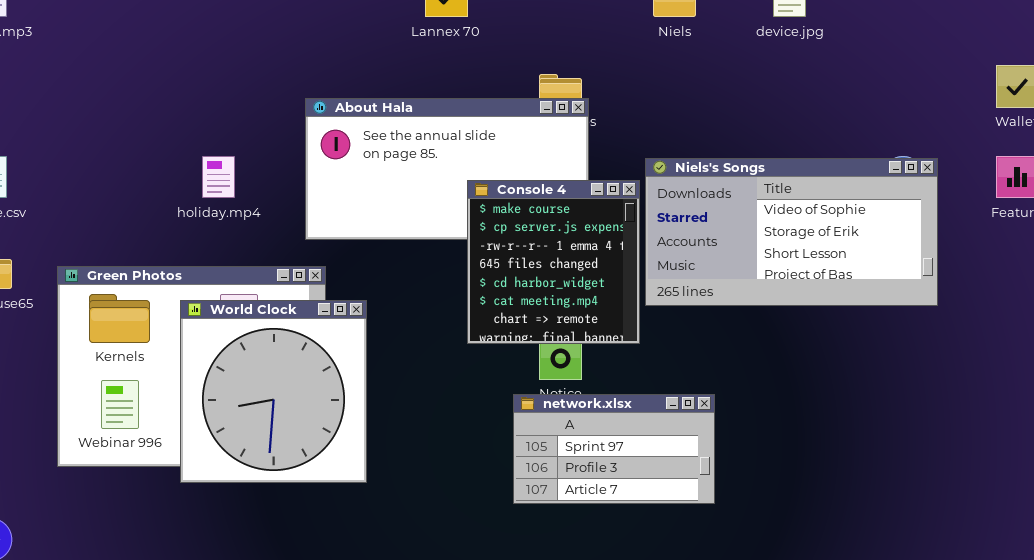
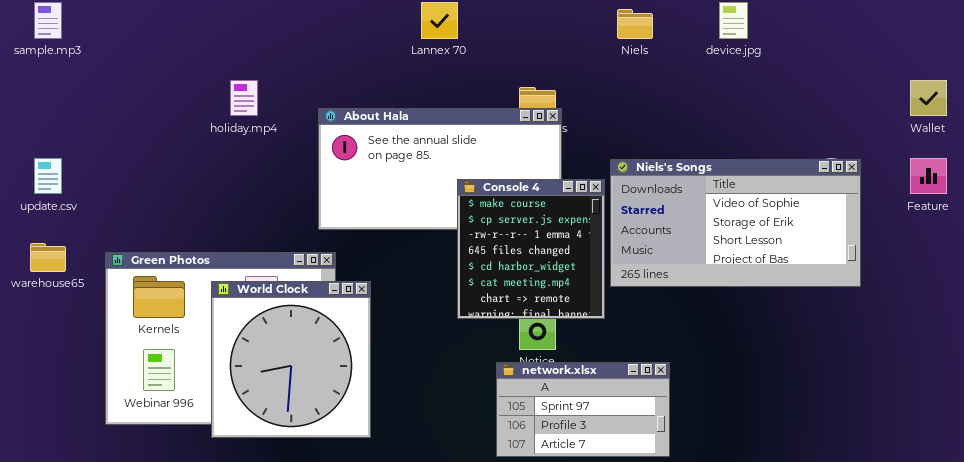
holiday.mp4: [202,156,235,198] -> [230,80,258,116], moved

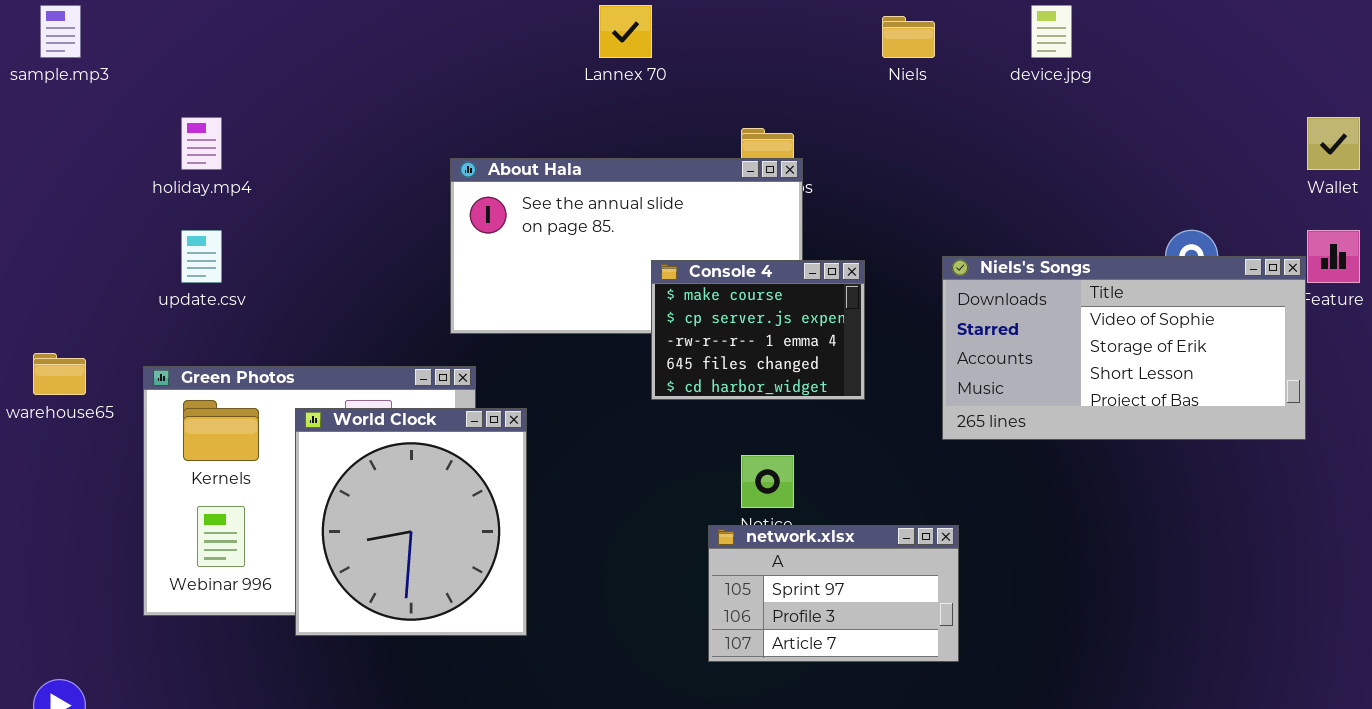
holiday.mp4: [230,80,258,116] -> [181,117,222,170], moved
update.csv: [34,158,62,194] -> [181,230,222,283], moved
Niels's Songs: [610,159,861,287] -> [942,256,1306,440], moved
Console 4: [457,179,605,319] -> [651,260,865,400], resized

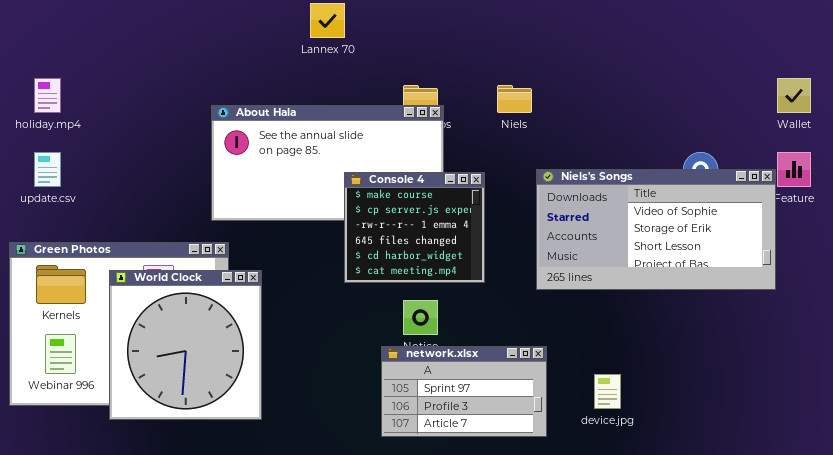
device.jpg: [1031,5,1072,58] -> [594,374,621,409], moved
Niels: [882,16,935,58] -> [497,85,532,113], moved
Console 4: [651,260,865,400] -> [344,172,485,283], resized

